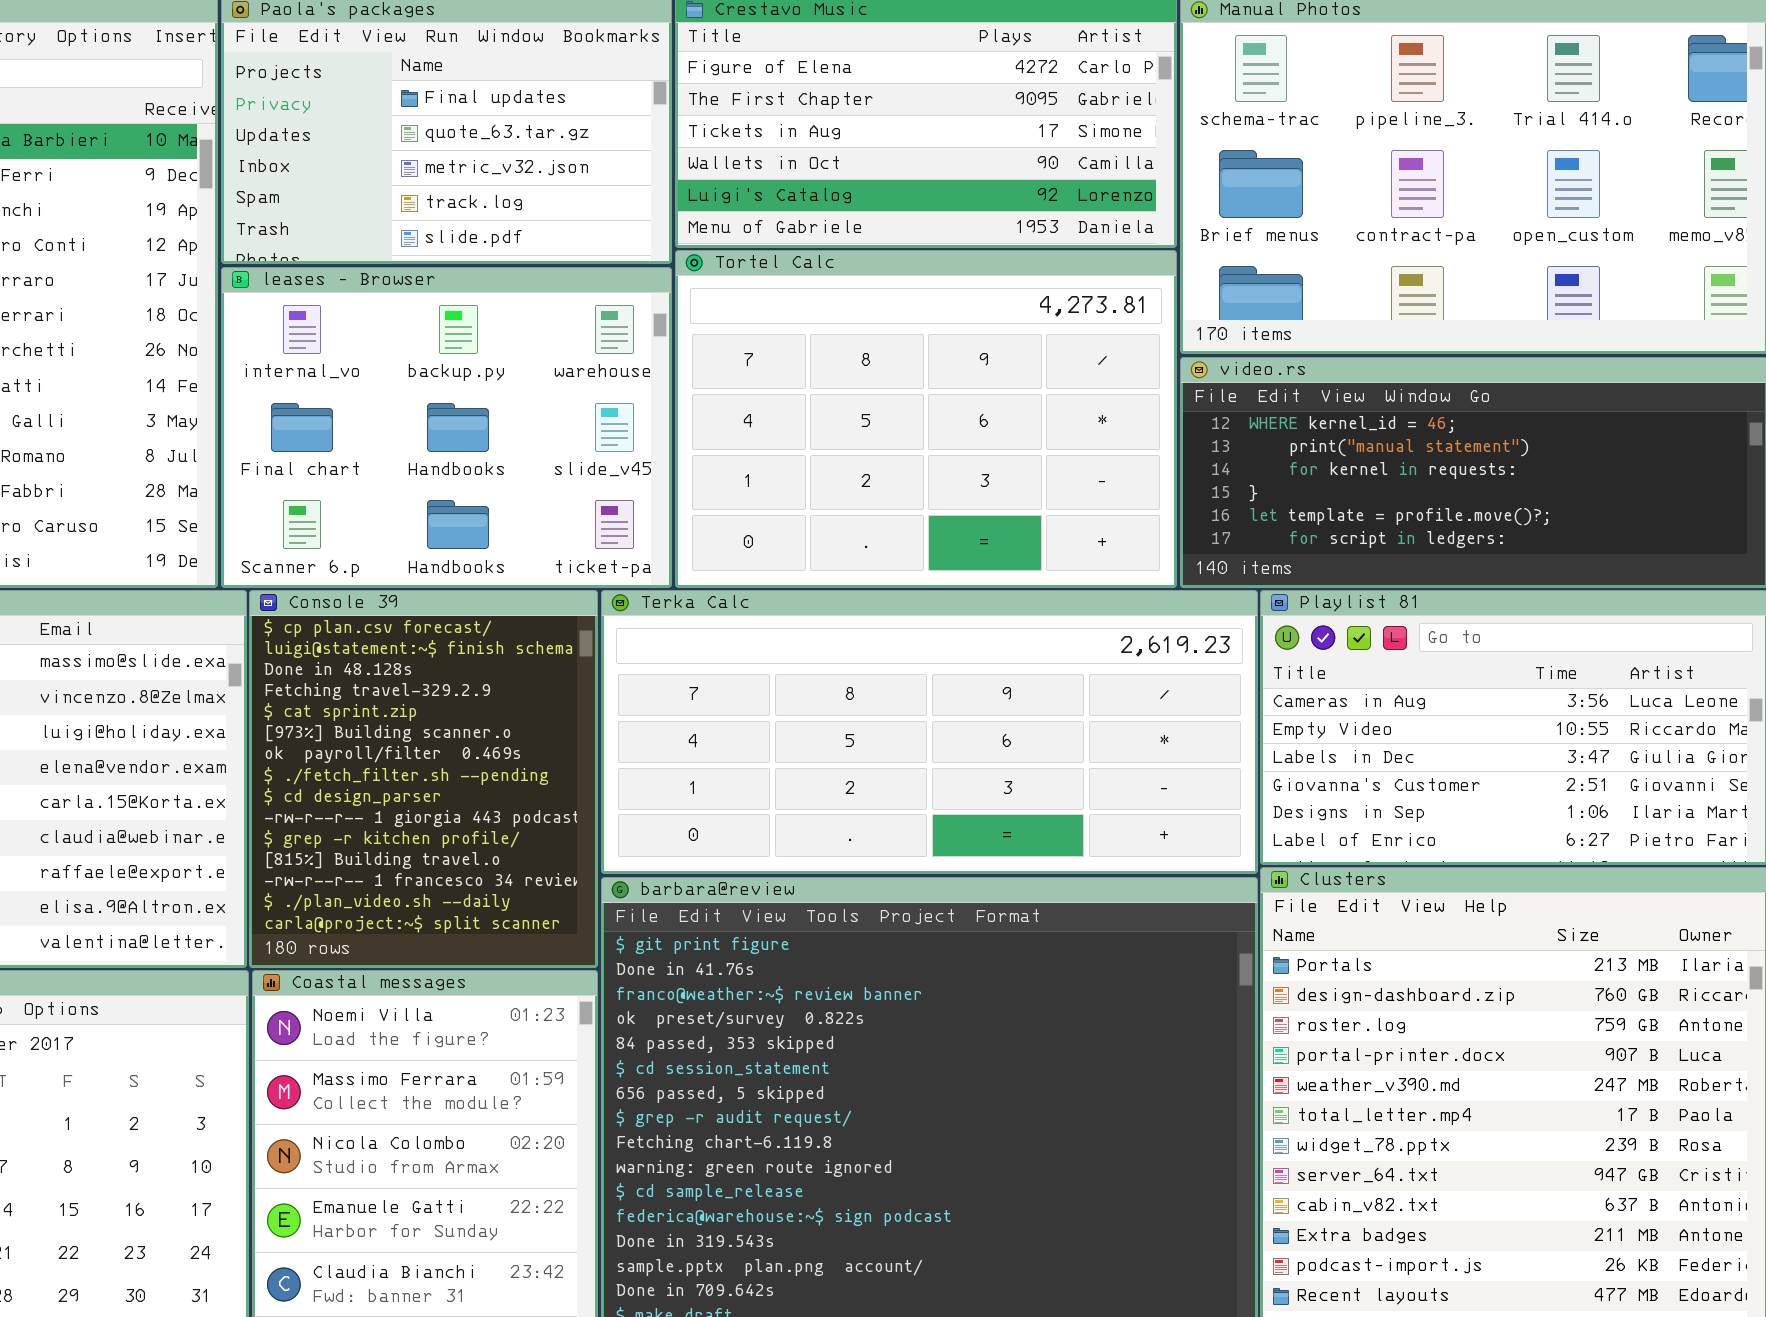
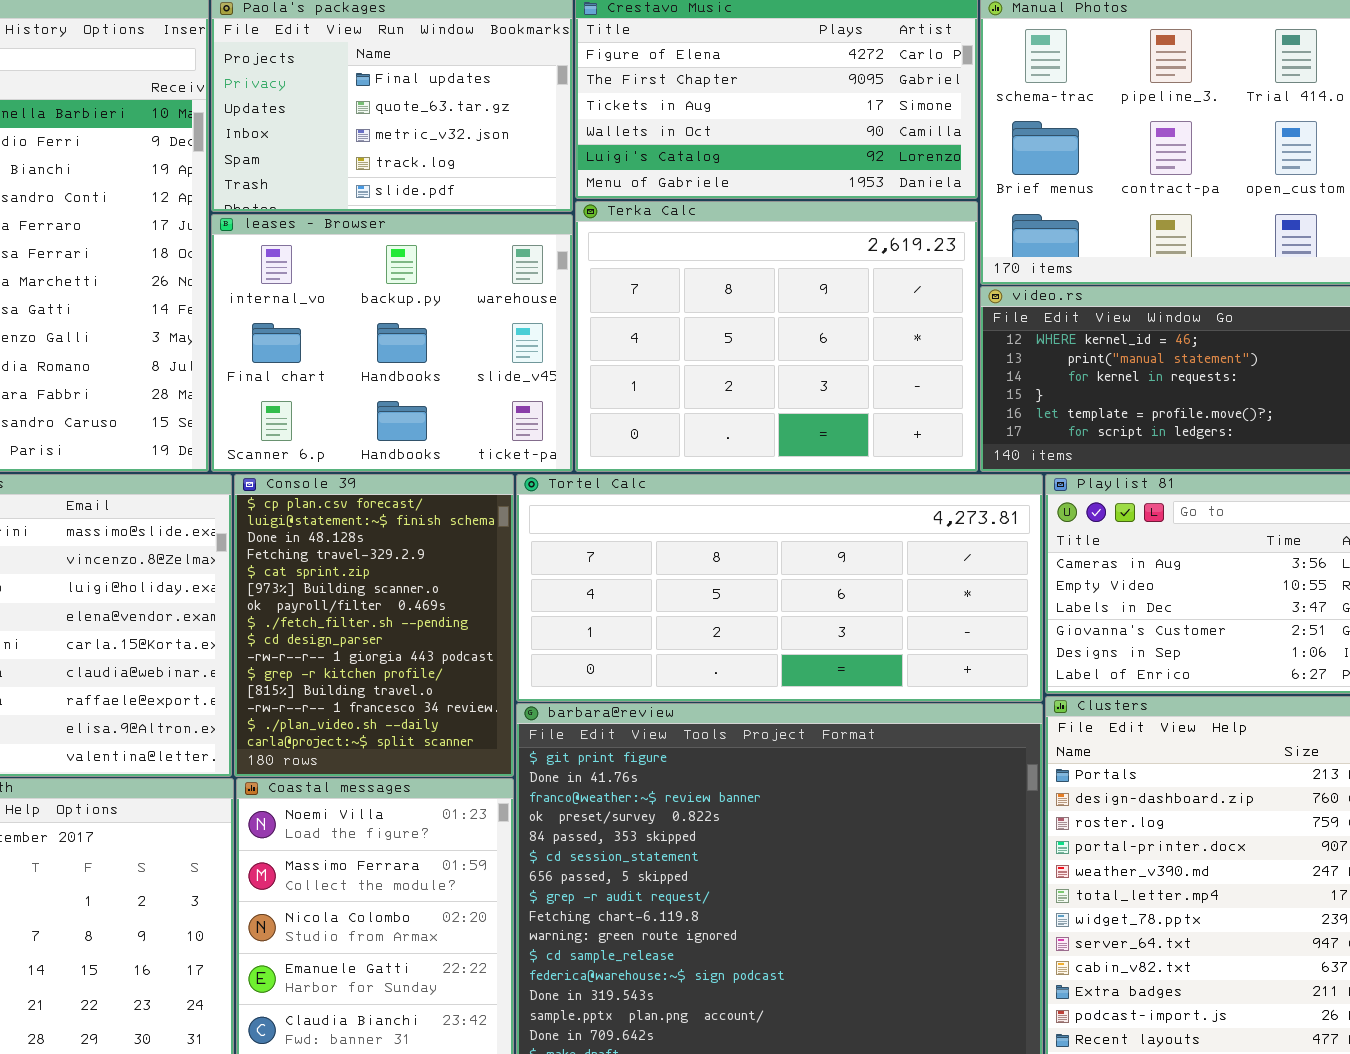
Tortel Calc: [675,250,1177,588] -> [516,474,1043,702], moved, resized
Terka Calc: [601,590,1258,874] -> [575,201,978,472], moved, resized

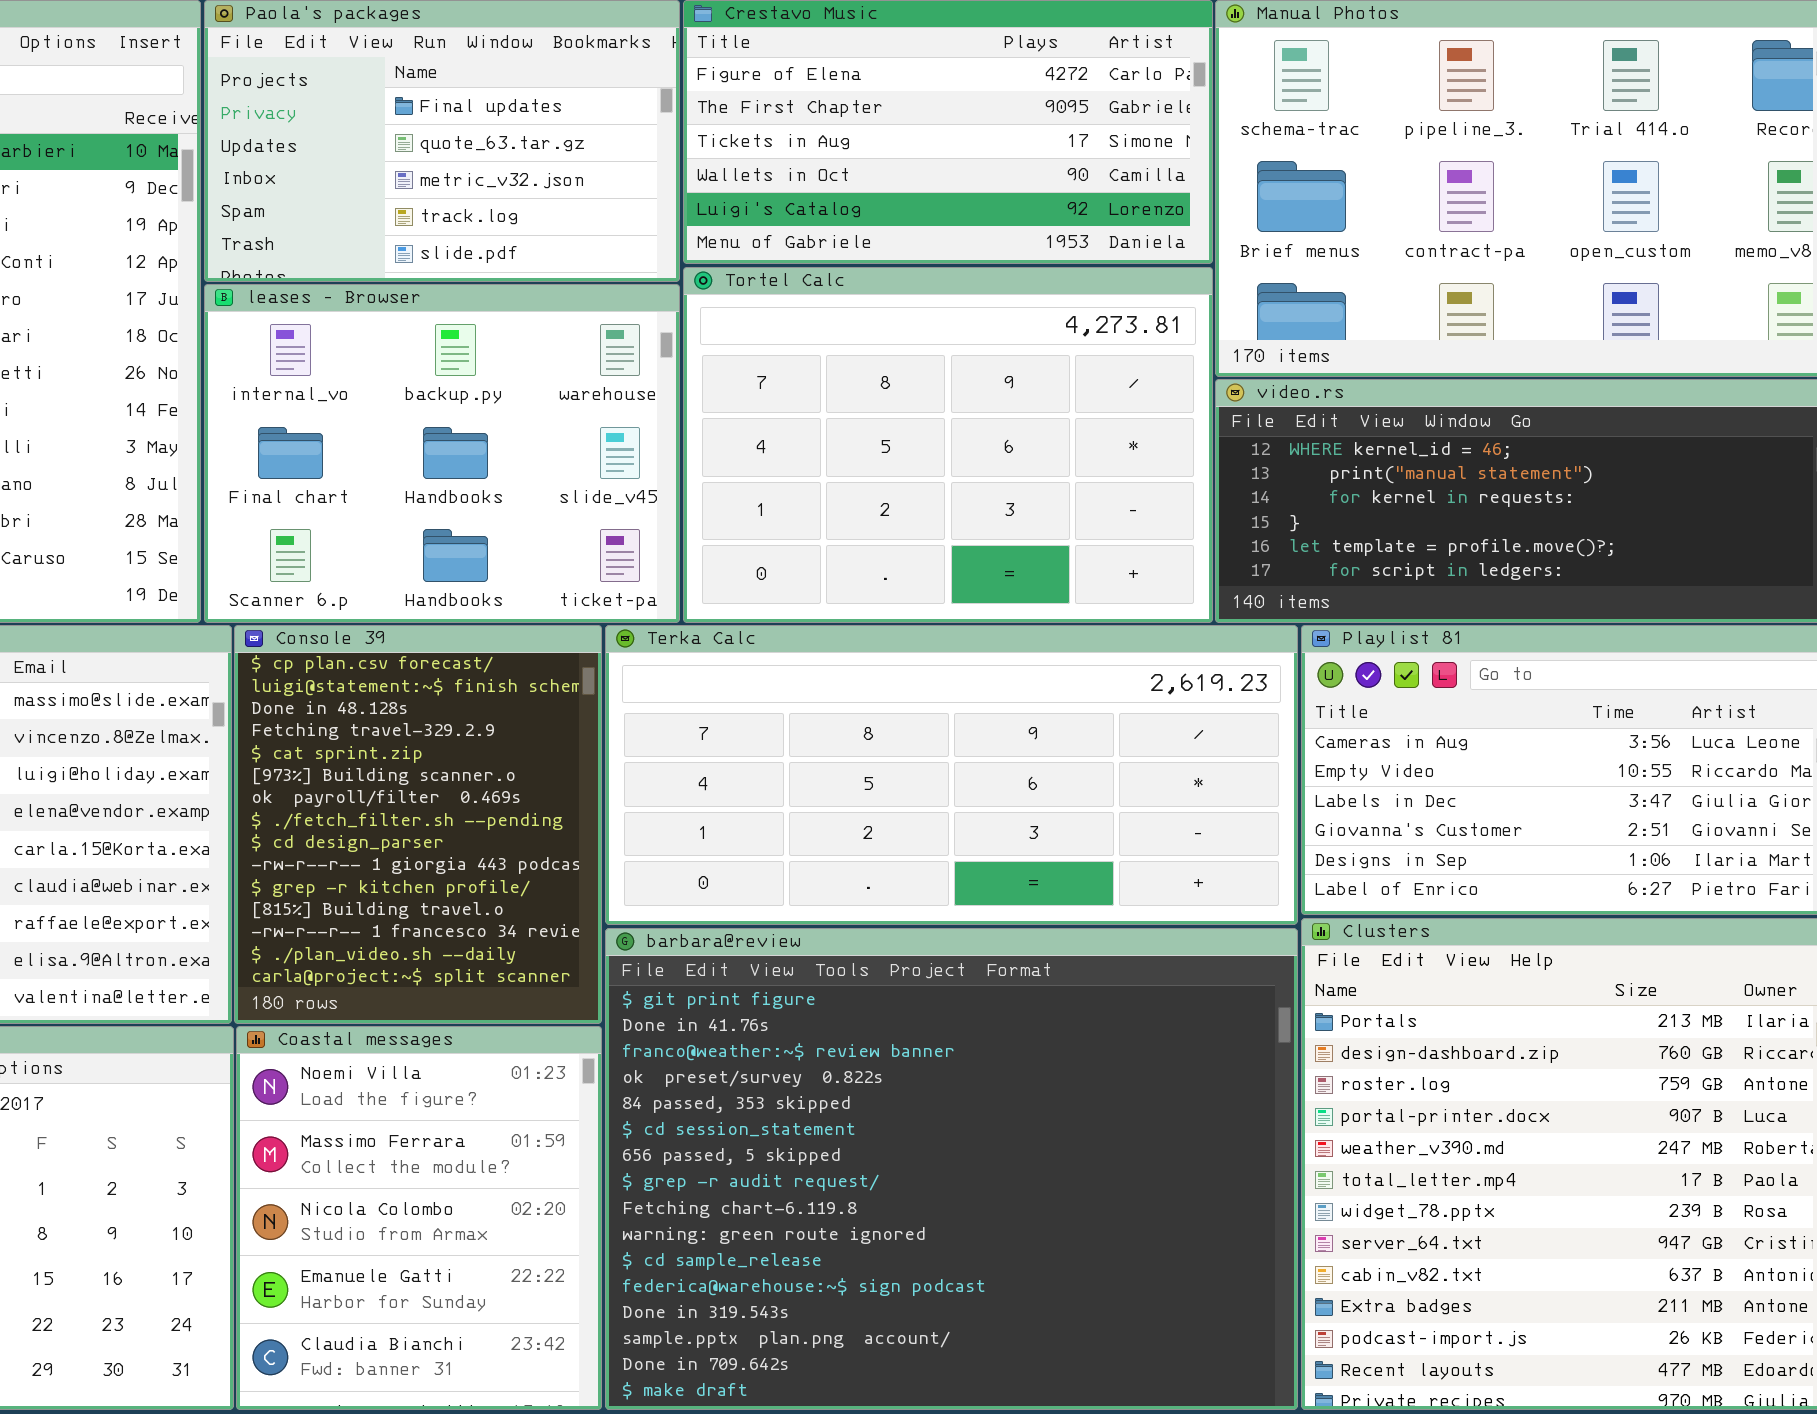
Terka Calc: [575,201,978,472] -> [605,625,1298,925], moved, resized
Tortel Calc: [516,474,1043,702] -> [683,267,1213,623], moved, resized

